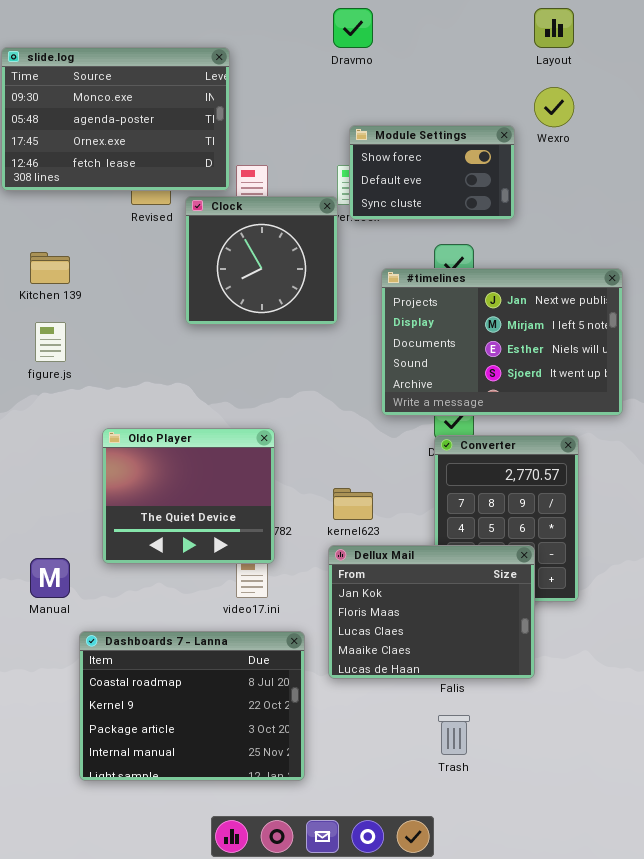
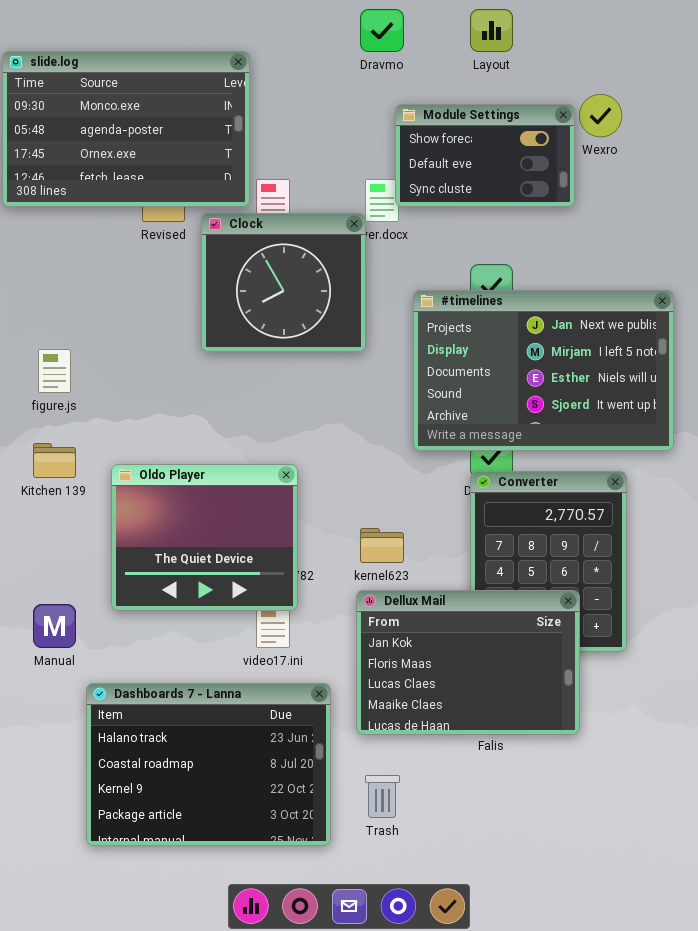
Layout: [534,8,574,48] -> [470,9,513,52], moved
Module Settings: [349,125,515,220] -> [395,104,575,207], moved
Kitchen 139: [30,252,70,284] -> [33,443,76,478], moved
Dashboards 7 - Lanna: [79,631,305,781] -> [86,683,331,846], scrolled up 1 row
Trash: [438,715,470,755] -> [365,775,400,818], moved

